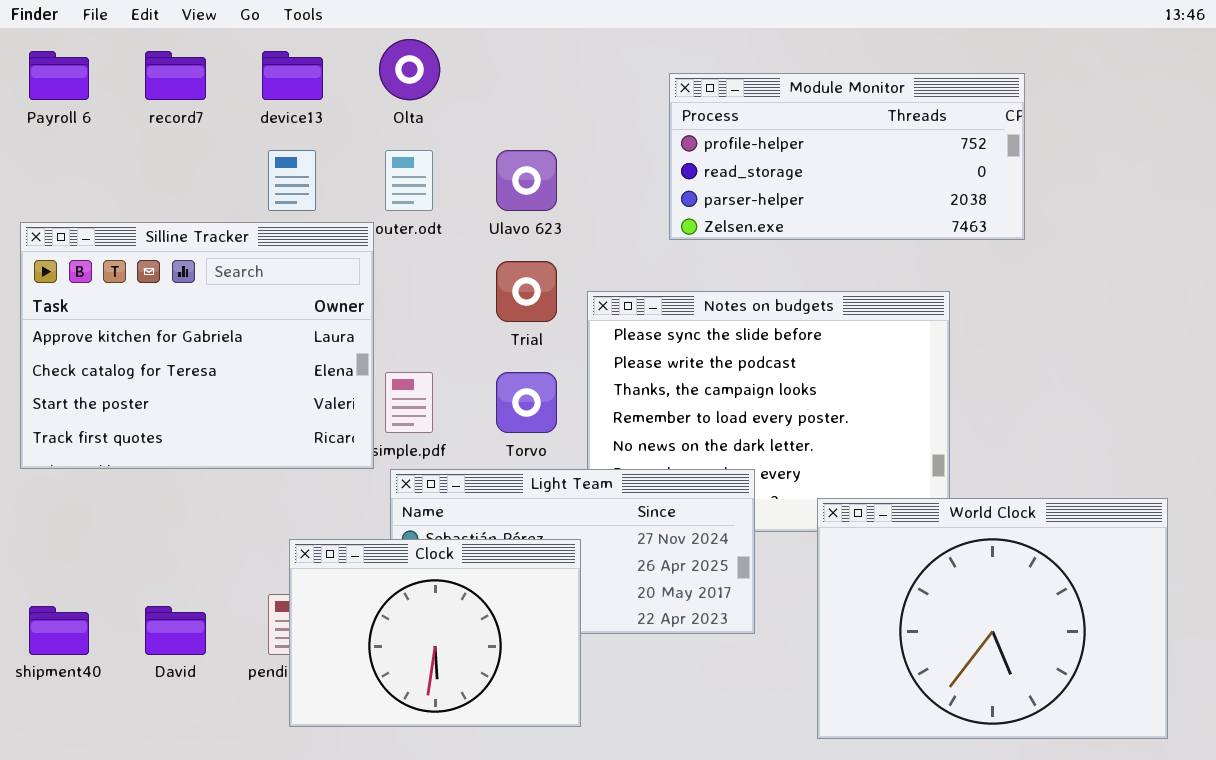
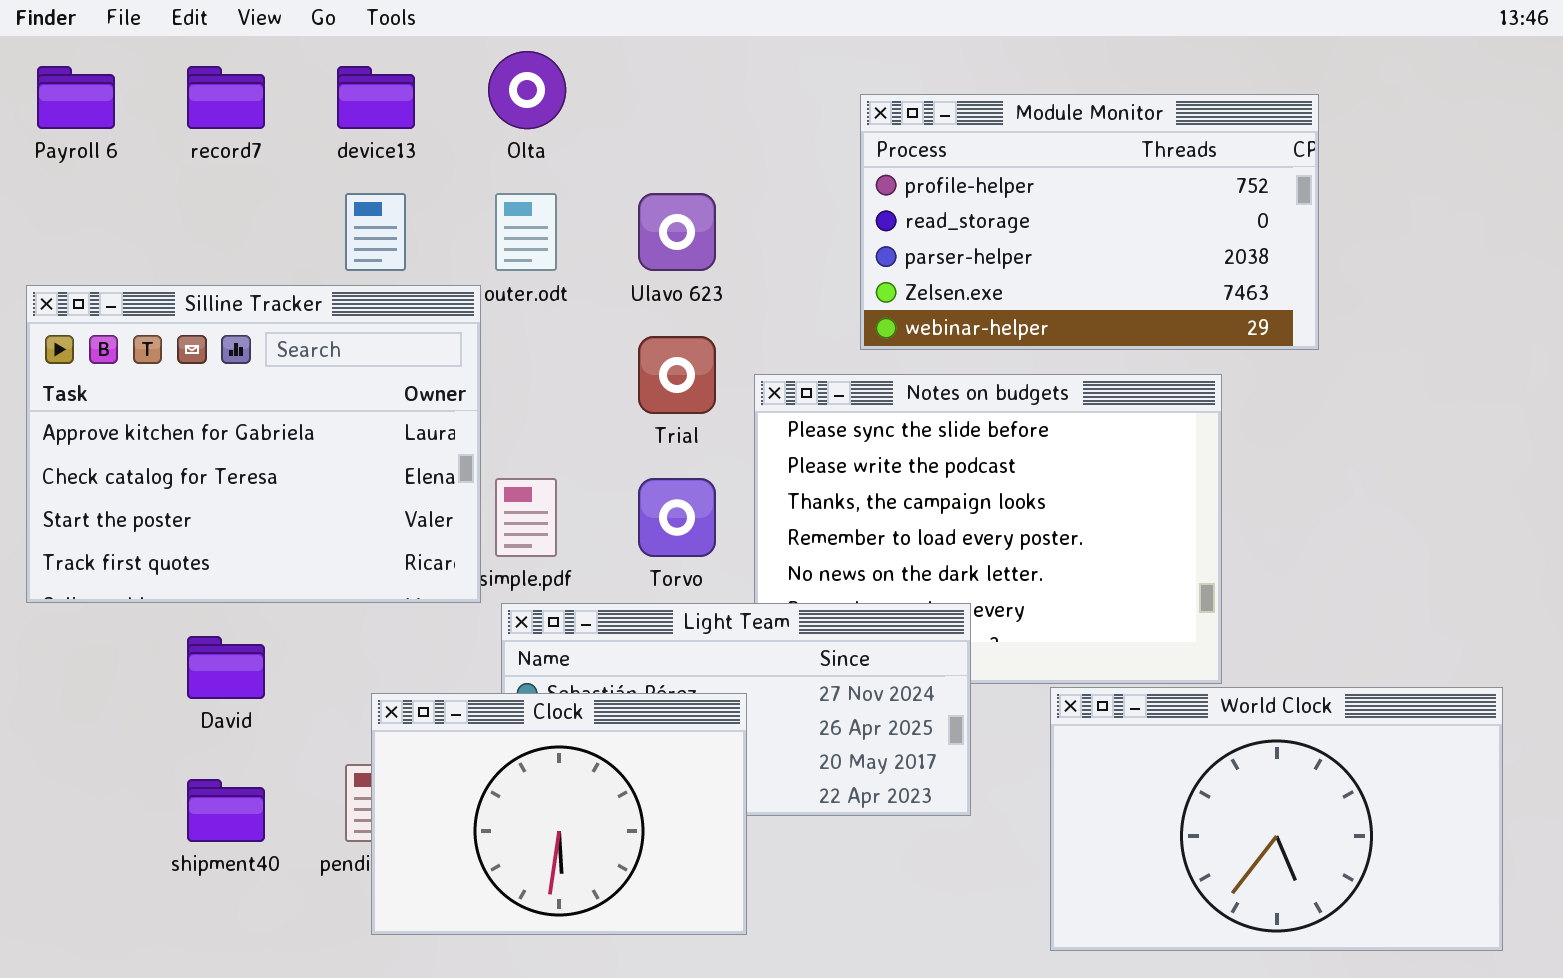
Module Monitor: [669,73,1025,240] -> [860,94,1319,350], resized
World Clock: [817,498,1168,739] -> [1050,687,1503,951], resized
shipment40: [29,606,89,655] -> [187,779,265,842], moved
David: [145,606,206,655] -> [187,636,265,699], moved

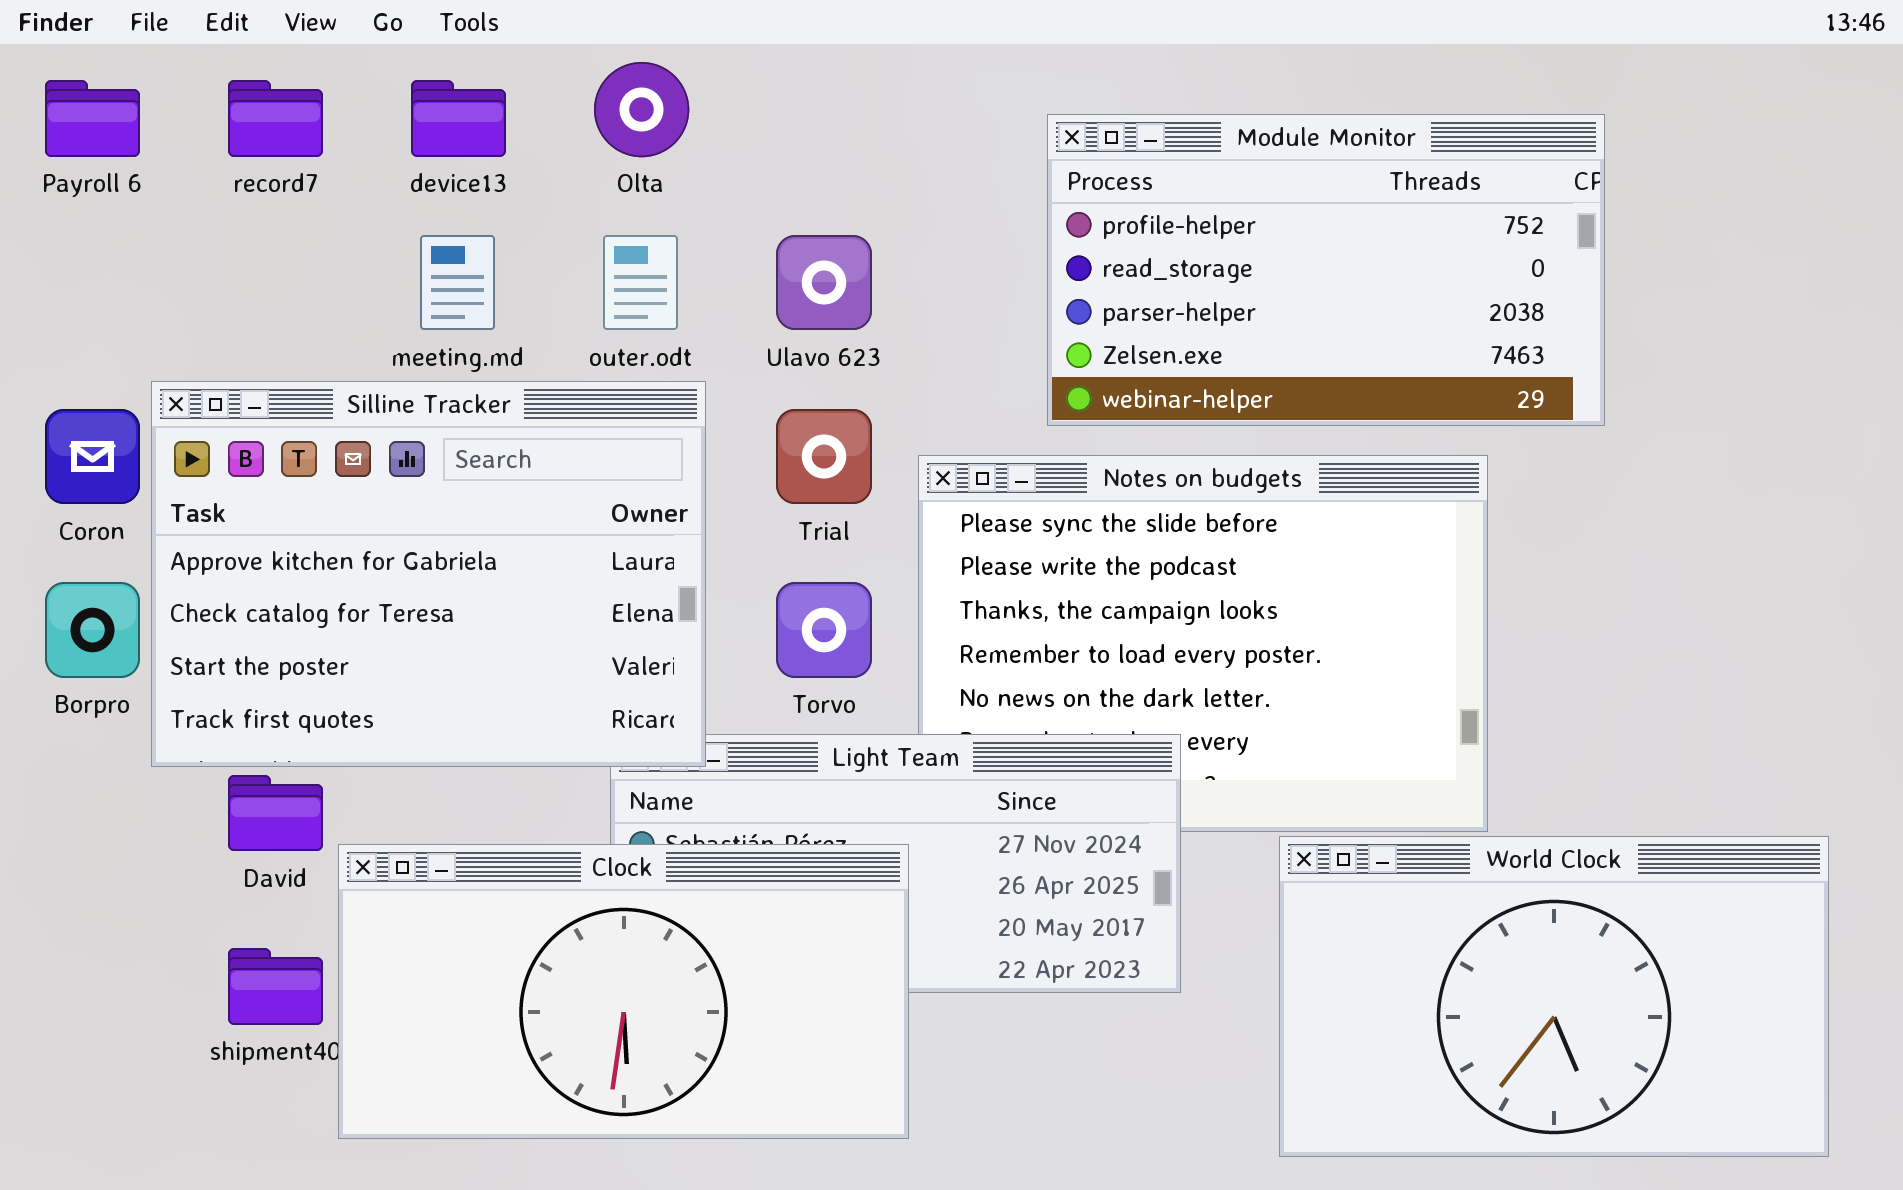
Silline Tracker: [26,285,481,603] -> [151,381,706,767], moved
Clock: [371,693,747,935] -> [338,844,909,1139], resized

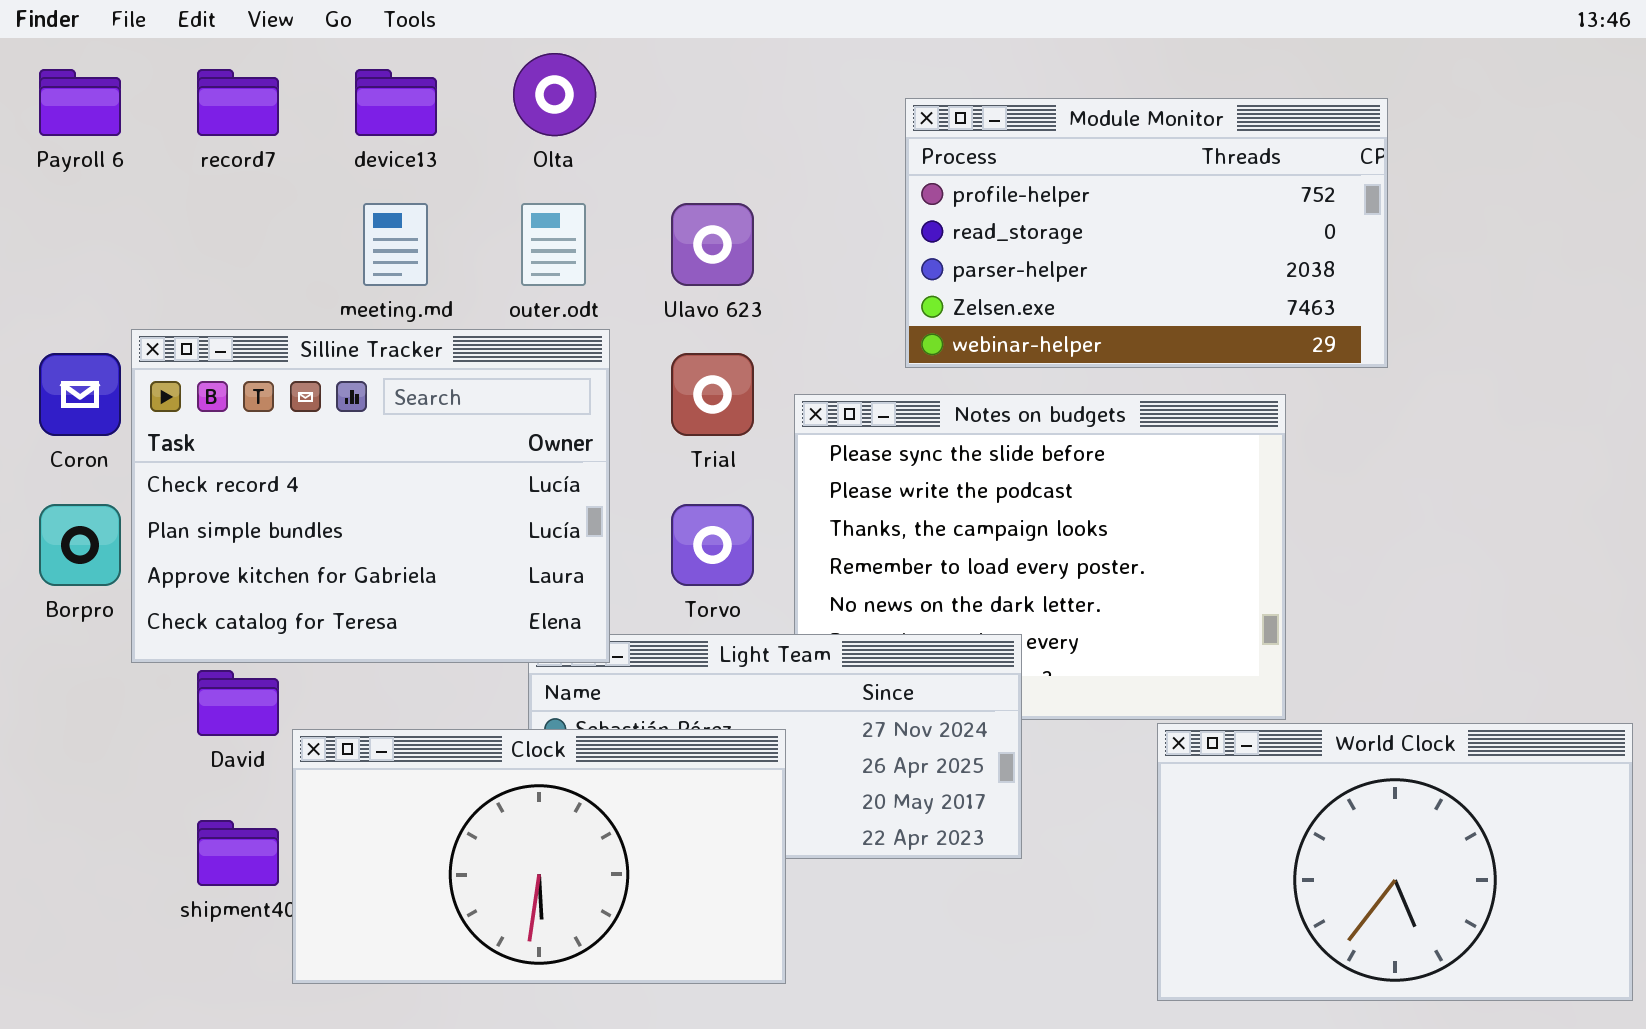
Silline Tracker: [151,381,706,767] -> [131,329,610,663], scrolled up 2 rows
World Clock: [1279,836,1829,1157] -> [1157,723,1633,1001], moved

